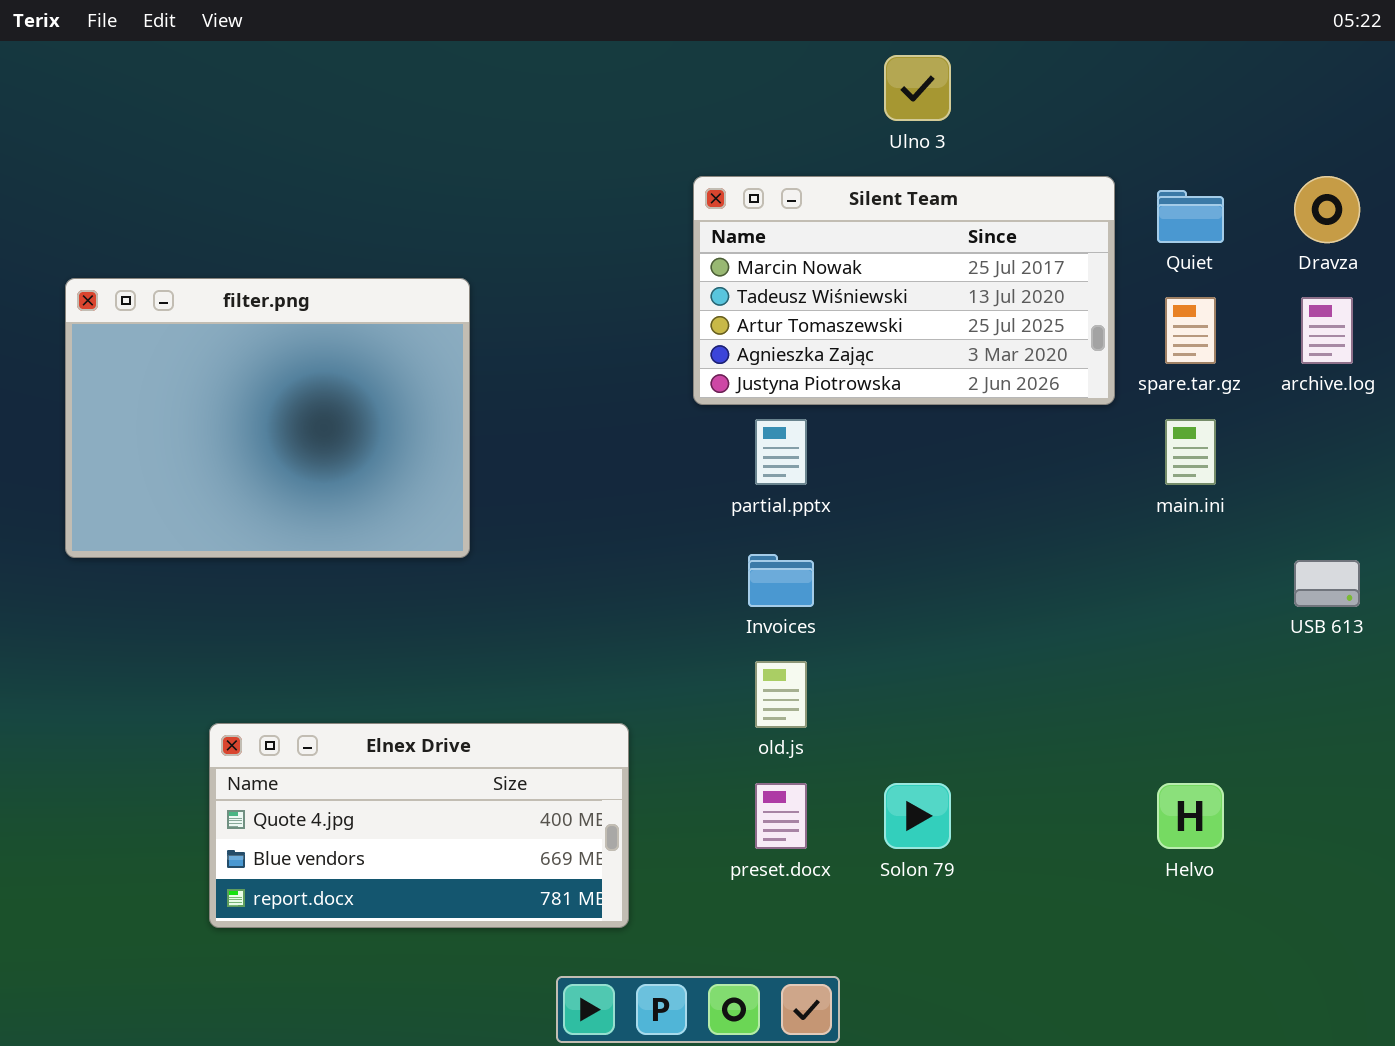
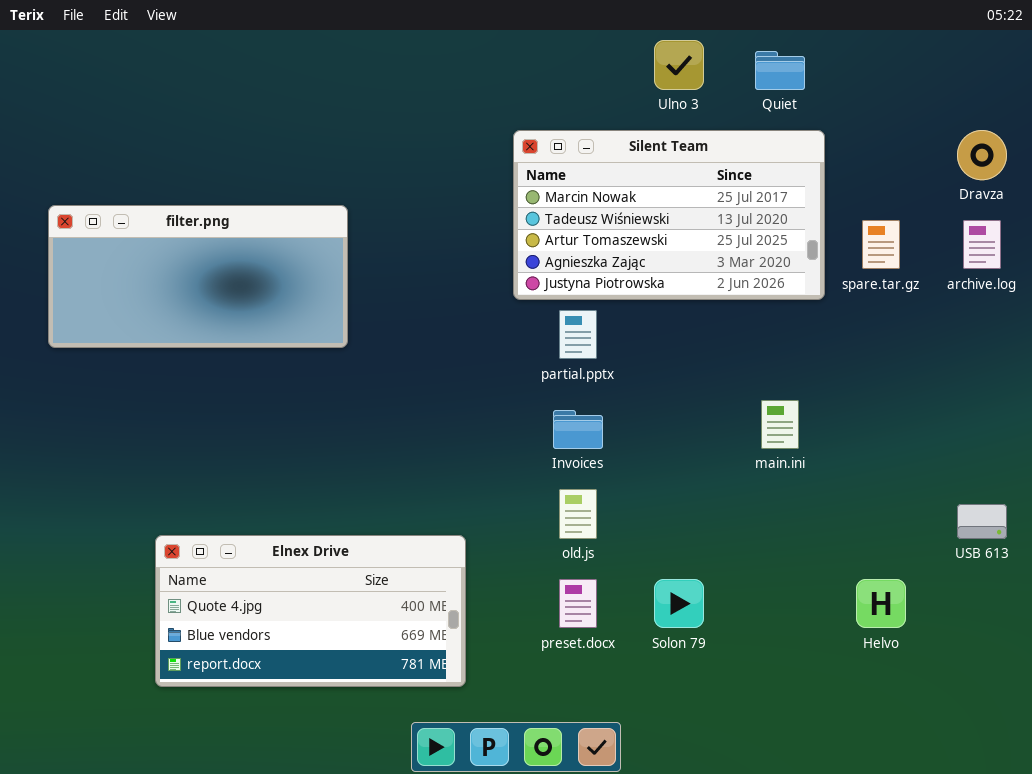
Quiet: [1157,190,1224,243] -> [755,51,805,90], moved
filter.png: [65,278,470,558] -> [48,205,348,348], resized
main.ini: [1165,419,1216,485] -> [761,400,799,449], moved
USB 613: [1294,560,1360,607] -> [957,504,1007,539], moved

